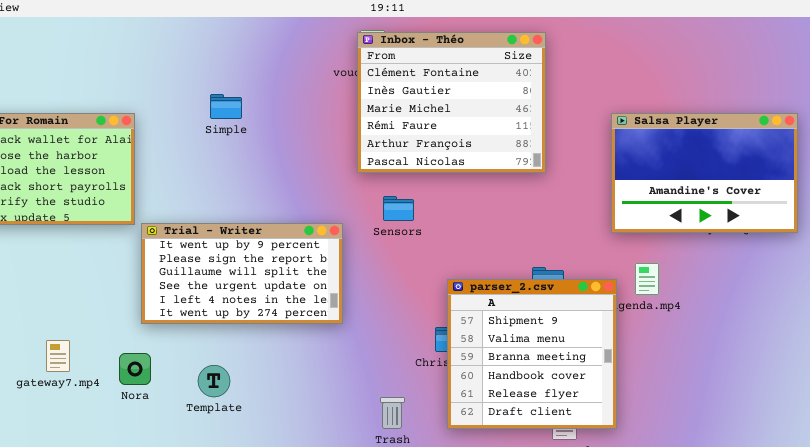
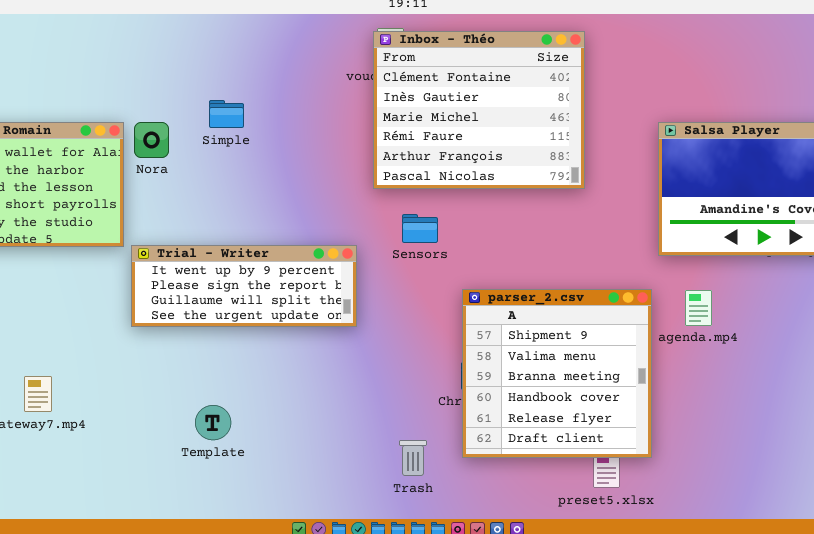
Trial - Writer: [141,223,343,324] -> [131,245,357,327], resized
parser_2.csv: [447,279,617,429] -> [462,289,652,458], moved
Nora: [119,353,151,385] -> [134,122,169,158], moved

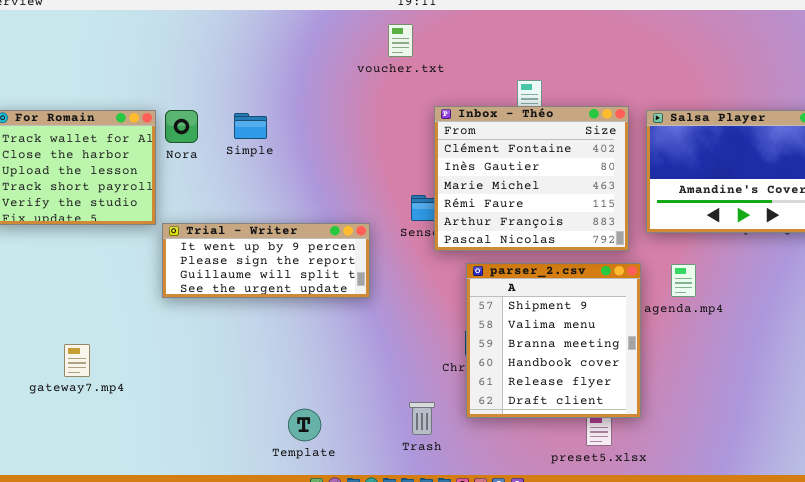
Inbox - Théo: [373,31,585,189] -> [434,106,629,251], moved
Simple: [209,100,244,128] -> [234,113,267,139], moved
Template: [195,405,231,440] -> [288,409,321,441], moved

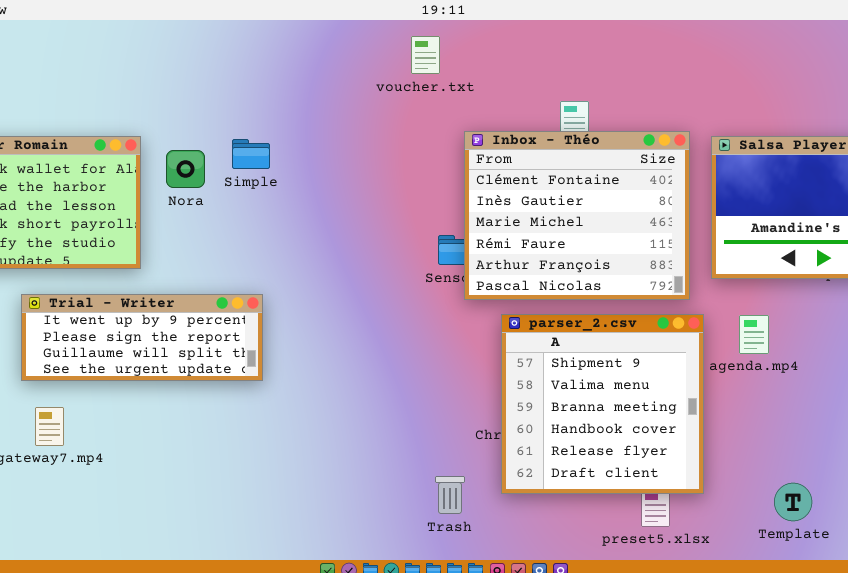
Nora: [165,110,198,143] -> [166,150,205,188], moved
Trial - Writer: [162,223,370,298] -> [21,294,263,381], moved
Template: [288,409,321,441] -> [774,483,812,521], moved

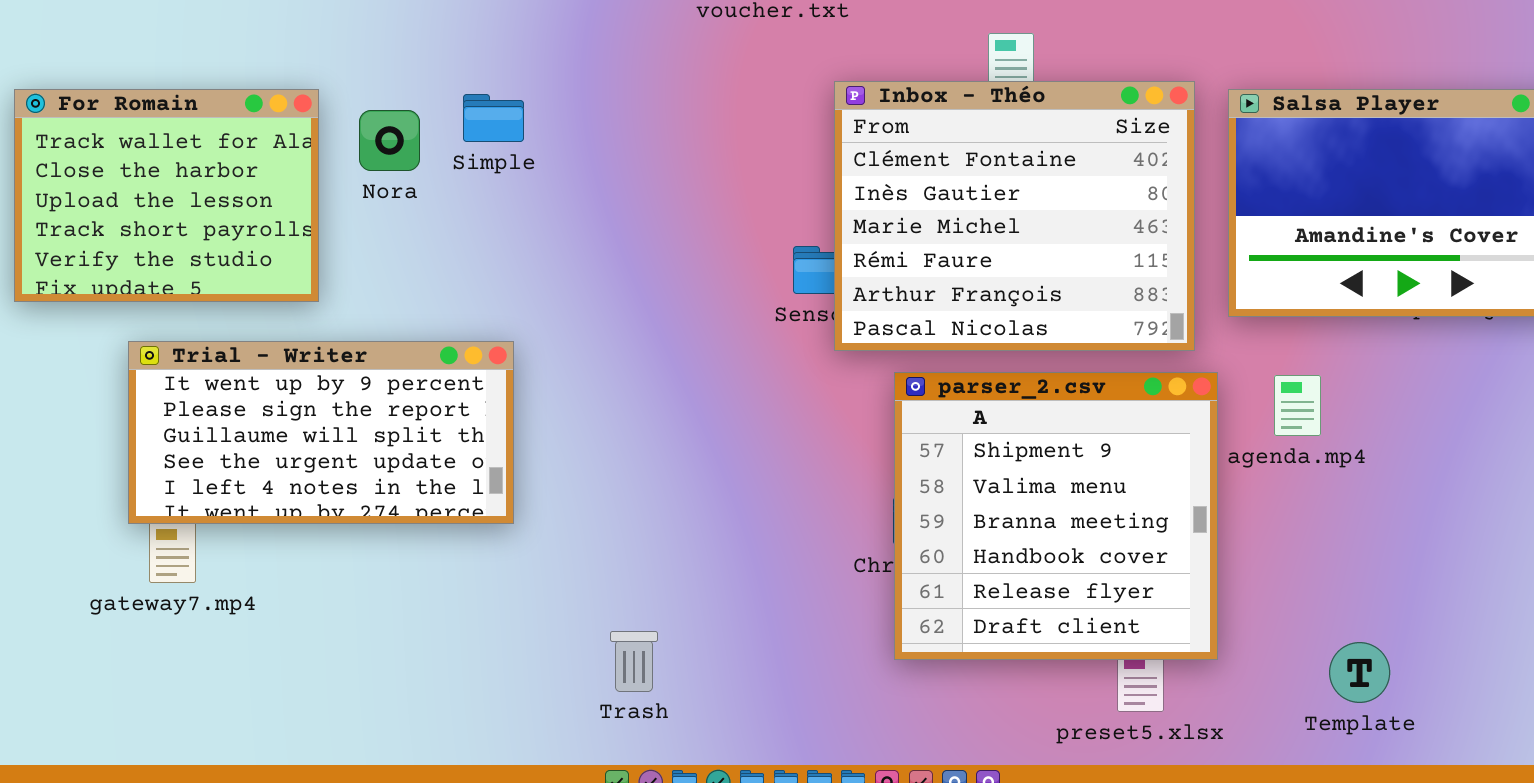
Trial - Writer: [21,294,263,381] -> [128,341,514,524], resized
Trash: [435,476,465,514] -> [610,631,658,692], moved

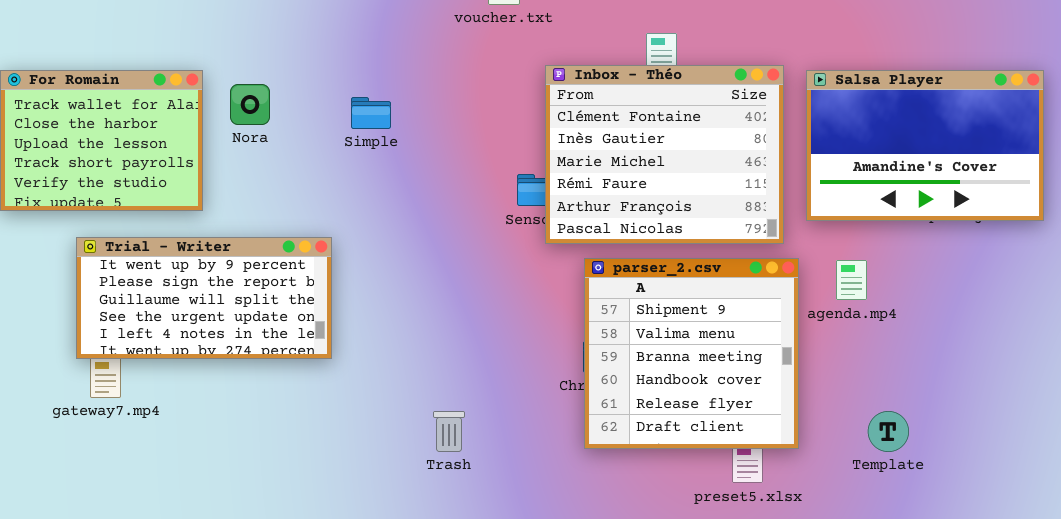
Simple: [463,94,524,142] -> [351,97,391,129], moved
Trash: [610,631,658,692] -> [433,411,465,452], moved
Template: [1329,642,1390,703] -> [868,411,909,452], moved

